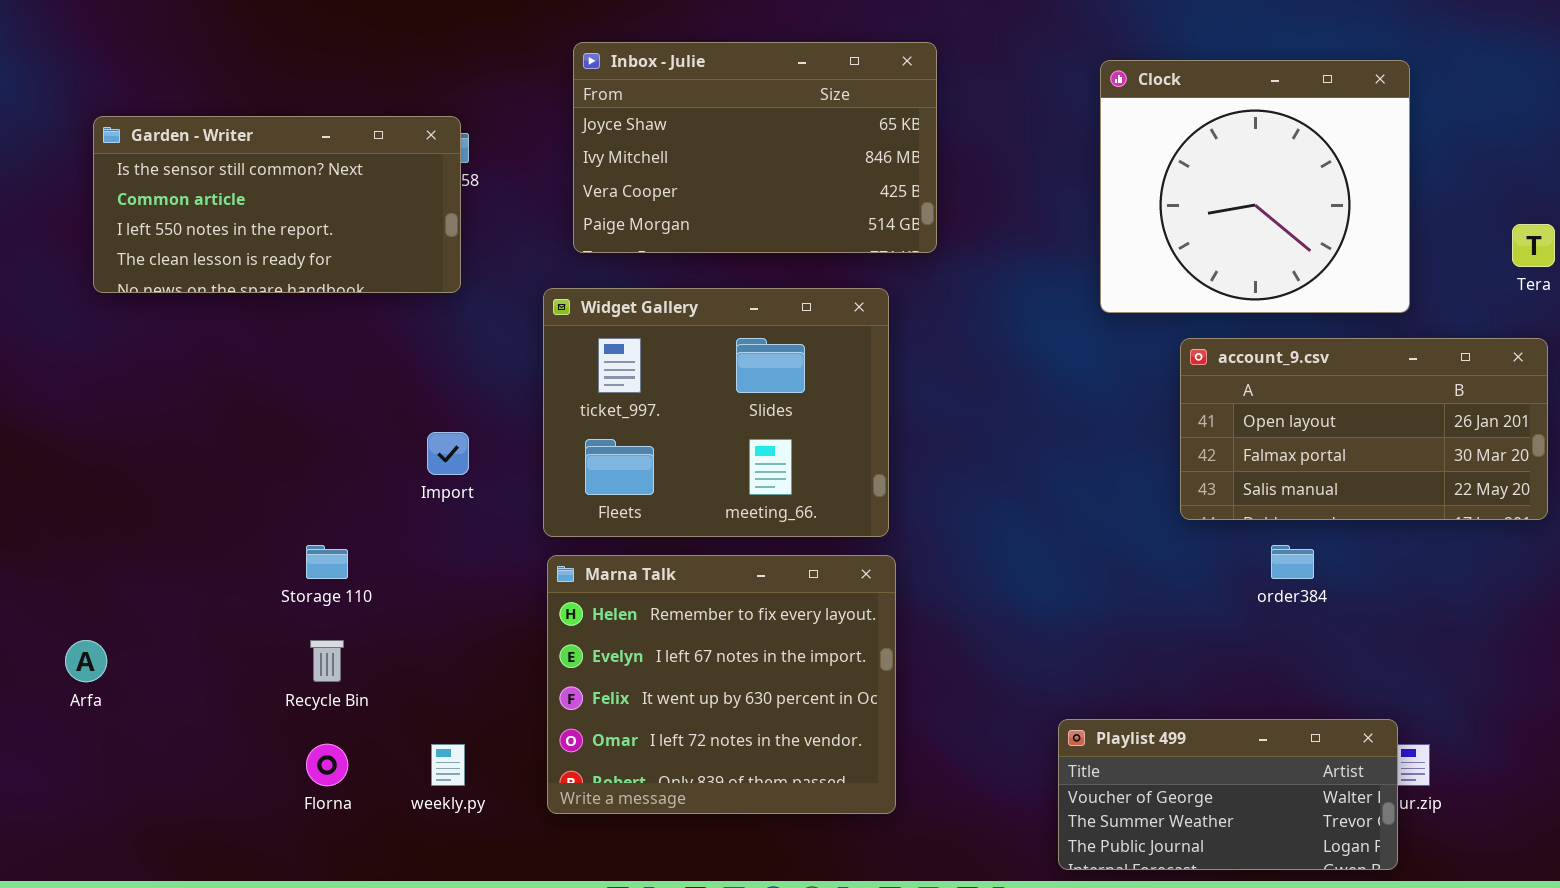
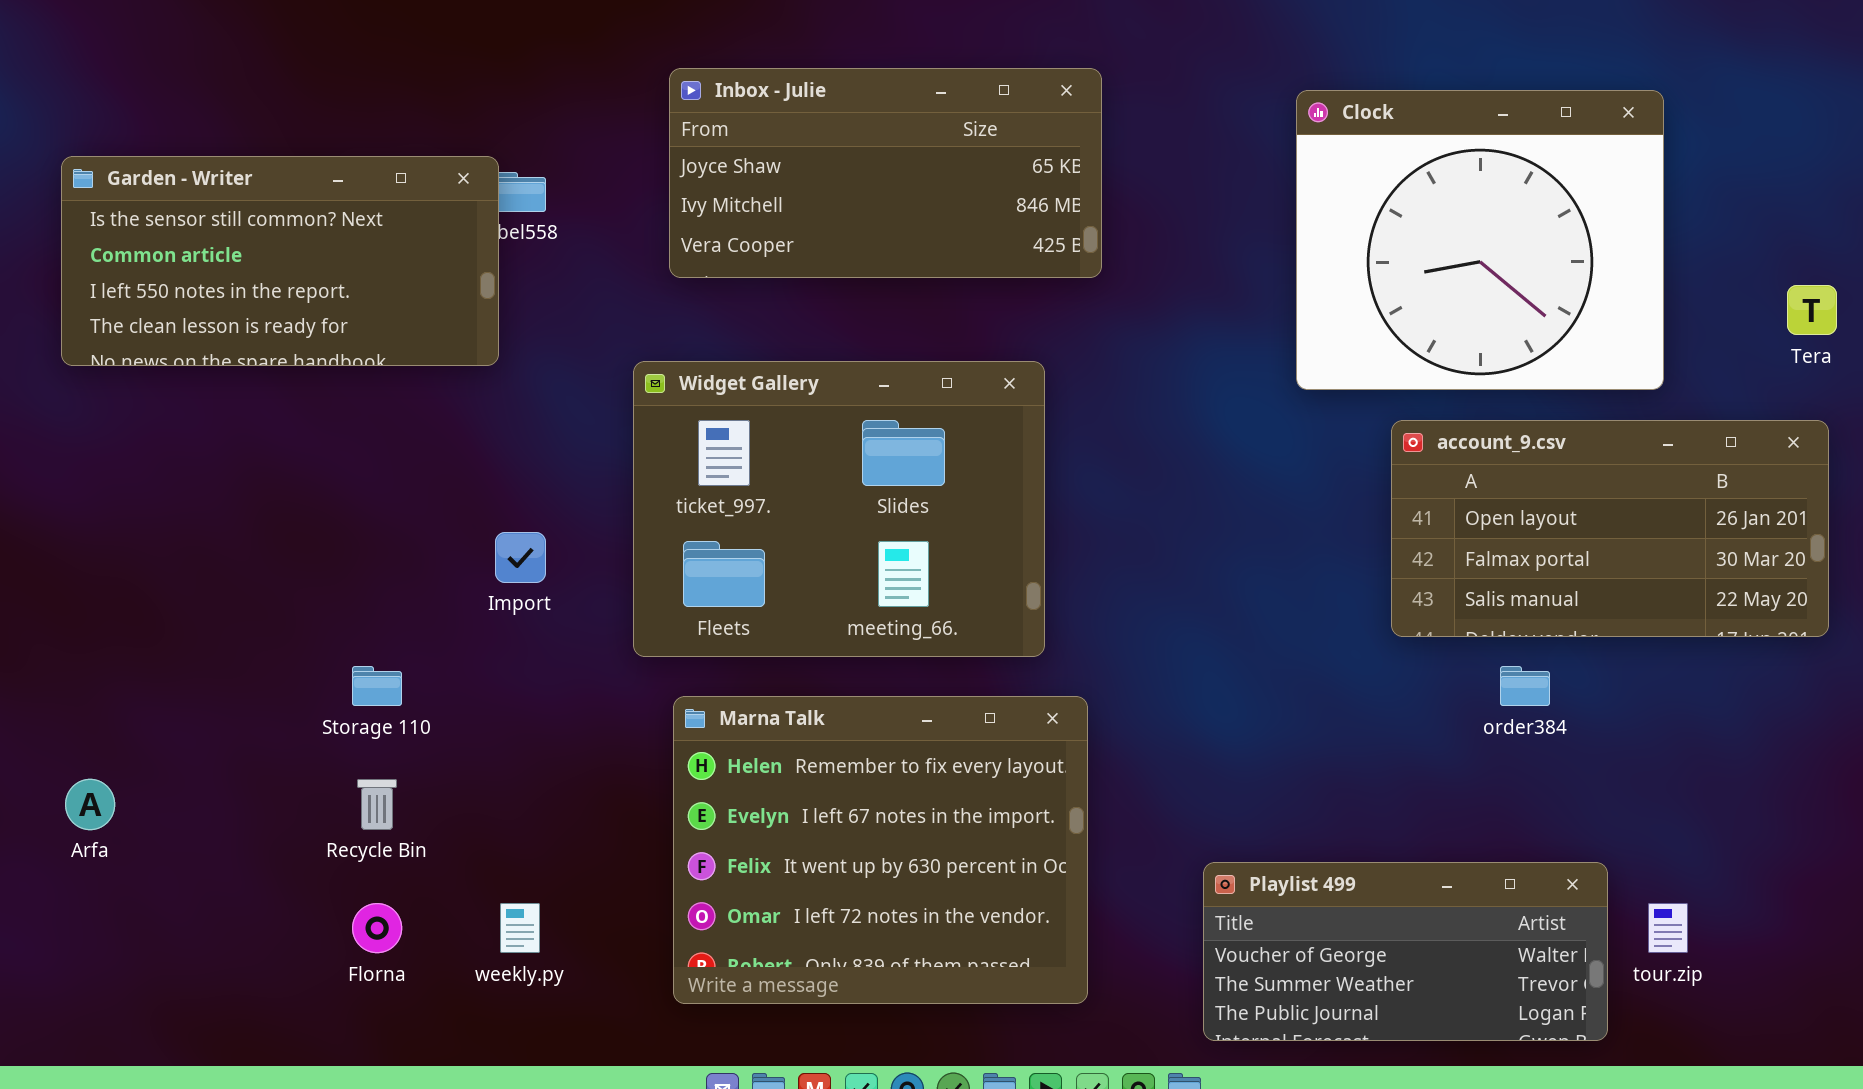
Inbox - Julie: [573,42,937,253] -> [669,68,1102,278], resized
Garden - Writer: [93,116,461,293] -> [61,156,499,366], moved
Marna Talk: [547,555,896,814] -> [673,696,1088,1004], moved
Playlist 499: [1058,719,1398,870] -> [1203,862,1608,1041], moved

